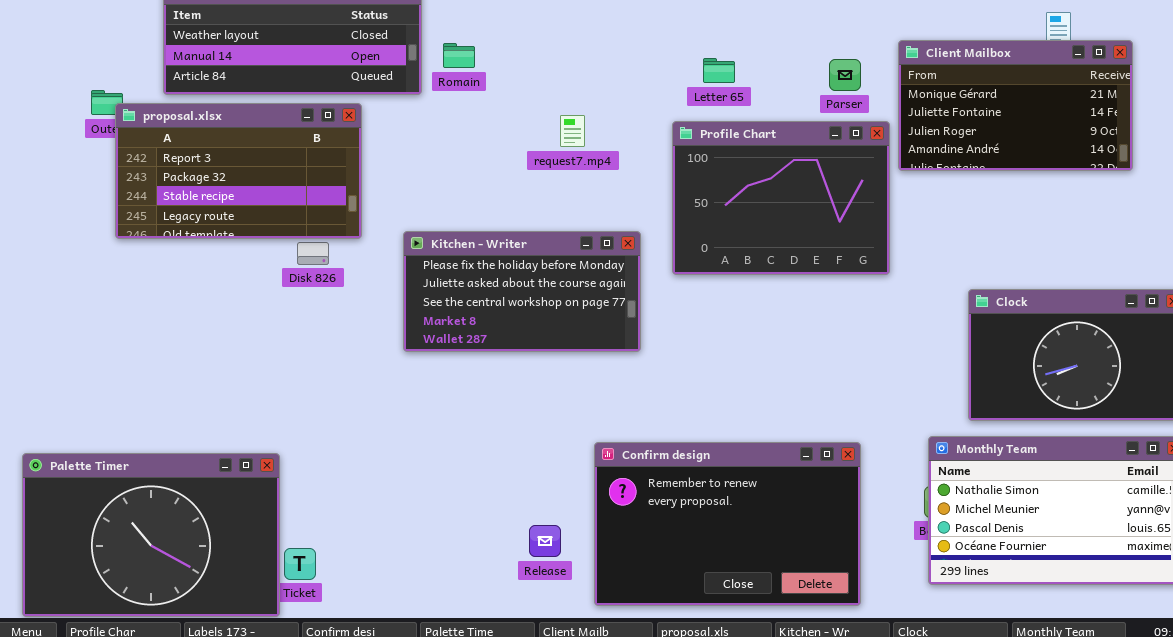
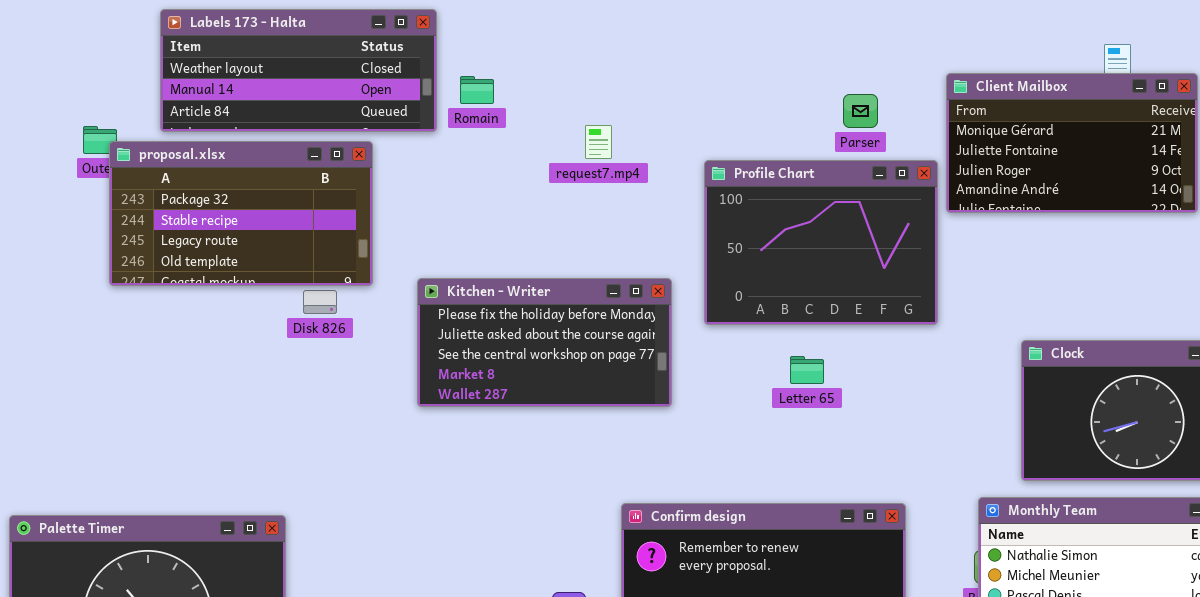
Letter 65: [703,58,735,83] -> [790,356,824,384], moved
Parser: [829,59,861,91] -> [843,94,878,128], moved
proposal.xlsx: [115,103,362,239] -> [109,141,373,286], scrolled down 1 row
request7.mp4: [560,115,585,147] -> [585,125,612,159], moved

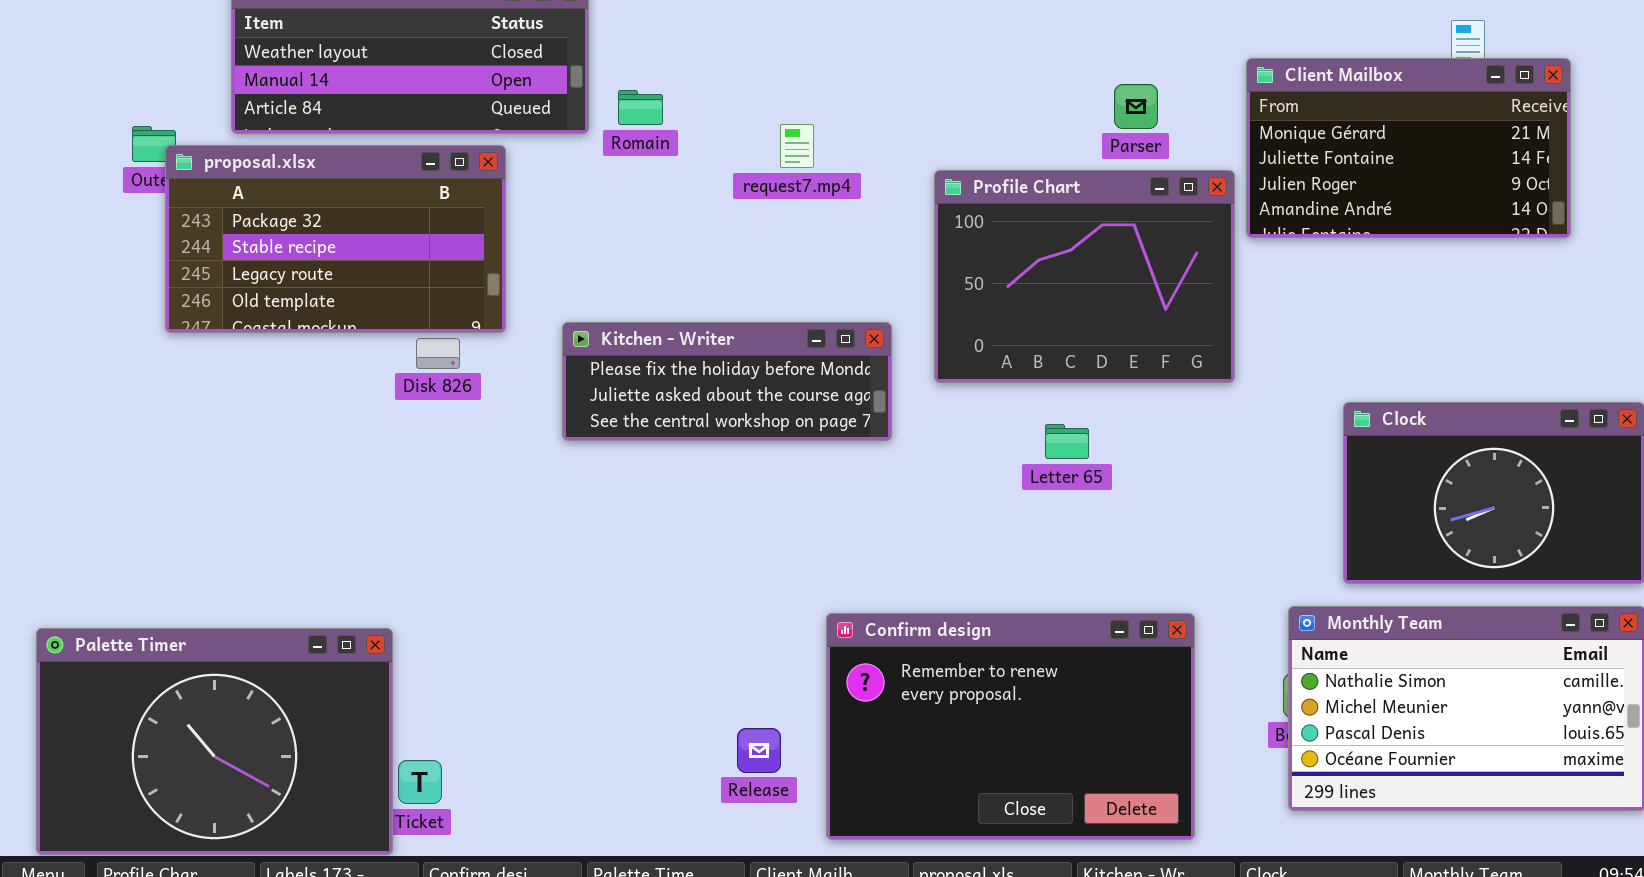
Romain: [460,76,494,104] -> [618,90,663,125], moved
Kitchen - Writer: [417,278,672,407] -> [562,322,892,441], resized

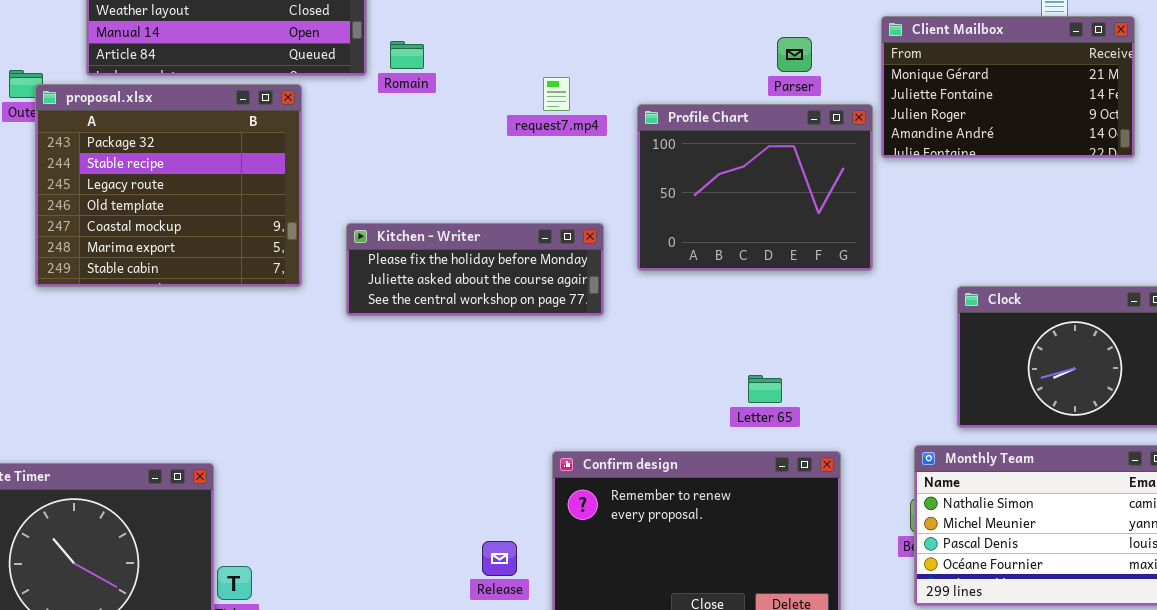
request7.mp4: [780,124,814,168] -> [543,77,570,111], moved
proposal.xlsx: [165,145,506,333] -> [35,84,302,287], resized
Letter 65: [1045,424,1089,459] -> [748,375,782,403], moved

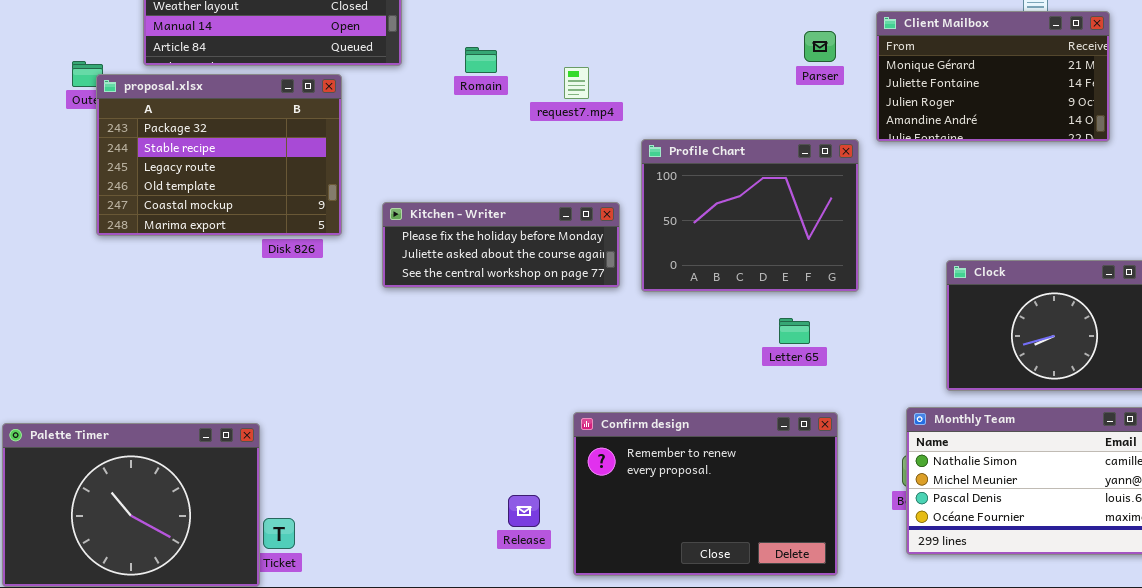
Parser: [777,37,812,72] -> [804,31,836,62], moved
Romain: [390,41,424,69] -> [465,47,497,73], moved
proposal.xlsx: [35,84,302,287] -> [96,74,342,236], resized
Profile Chart: [637,104,873,271] -> [641,139,859,292], moved
Letter 65: [748,375,782,403] -> [779,318,810,344], moved

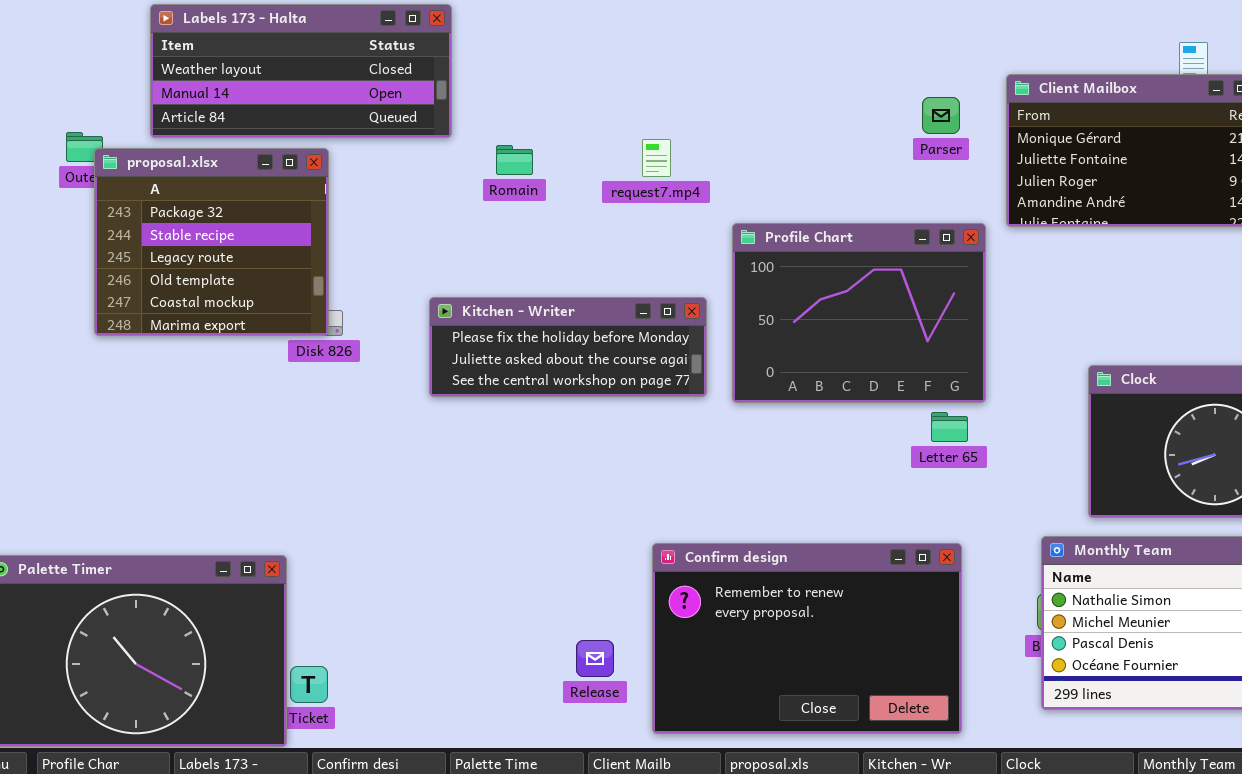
Romain: [465,47,497,73] -> [496,145,533,175], moved
proposal.xlsx: [96,74,342,236] -> [94,148,329,336], resized
Letter 65: [779,318,810,344] -> [931,412,968,442], moved

